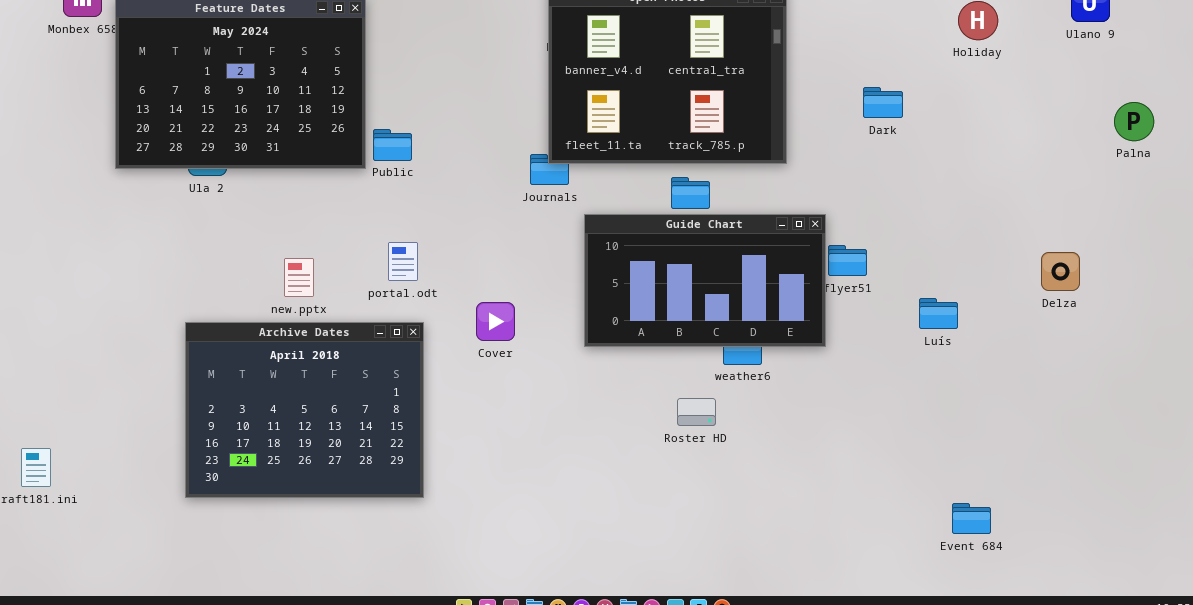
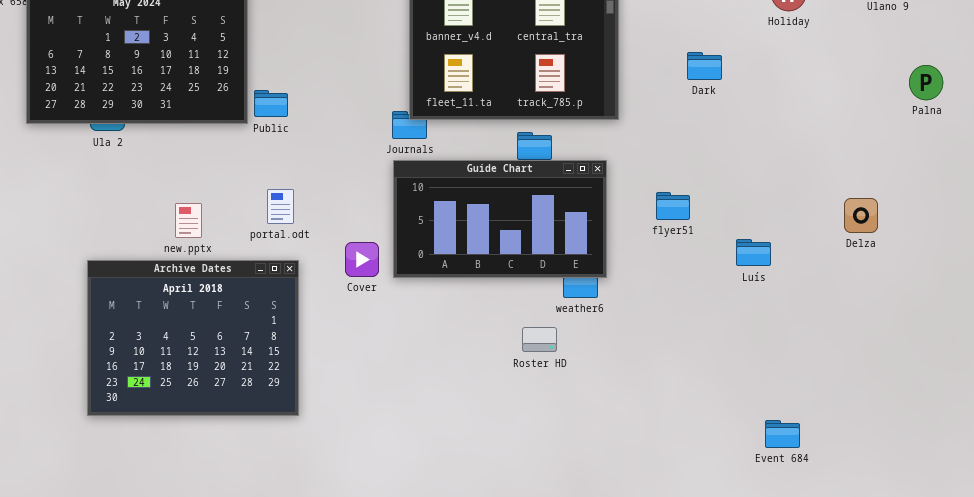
Guide Chart: [584,214,826,347] -> [393,160,607,278], moved

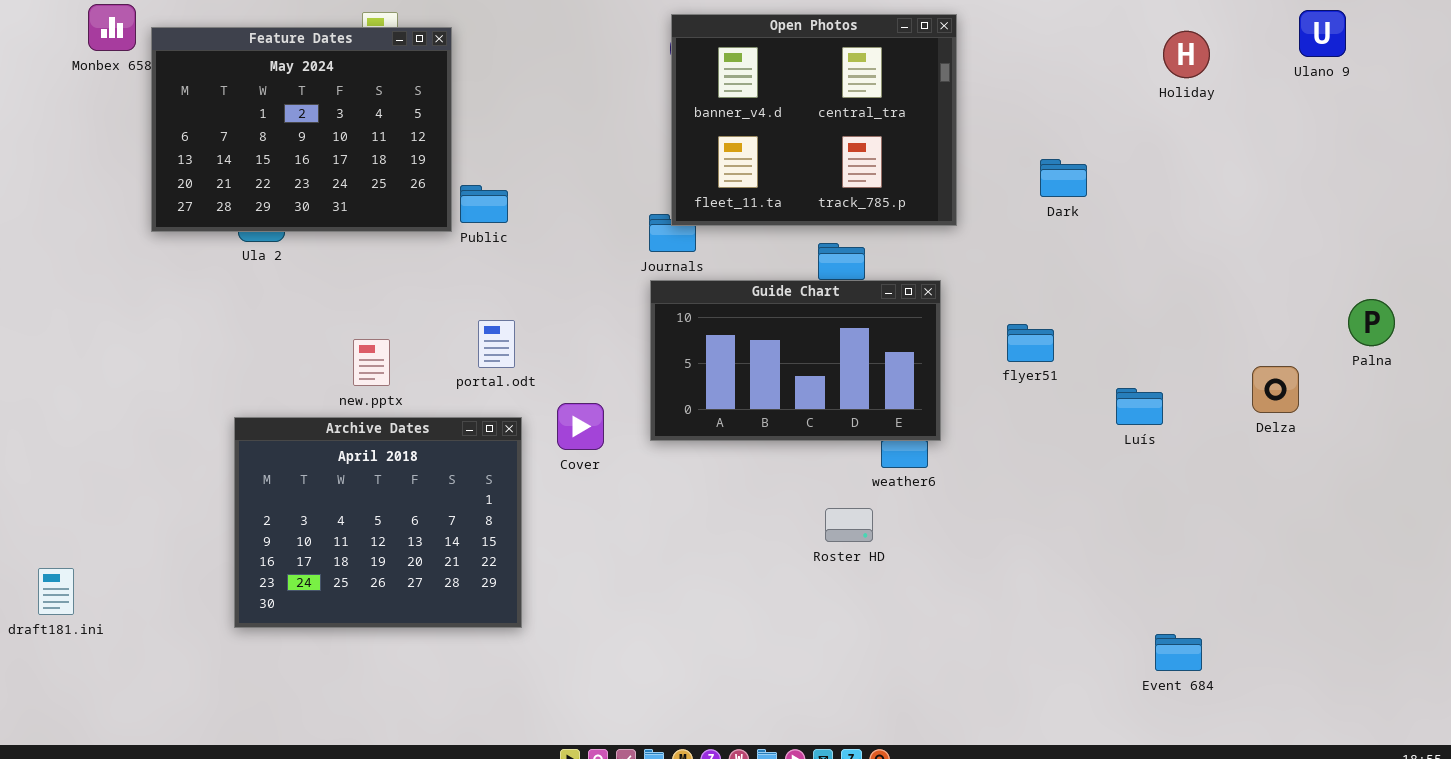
Dark: [687,52,722,80] -> [1040,159,1087,197], moved
Palna: [909,65,943,100] -> [1348,299,1395,346], moved
Delza: [844,198,878,233] -> [1252,366,1299,413], moved
Cover: [345,242,379,277] -> [557,403,604,450], moved

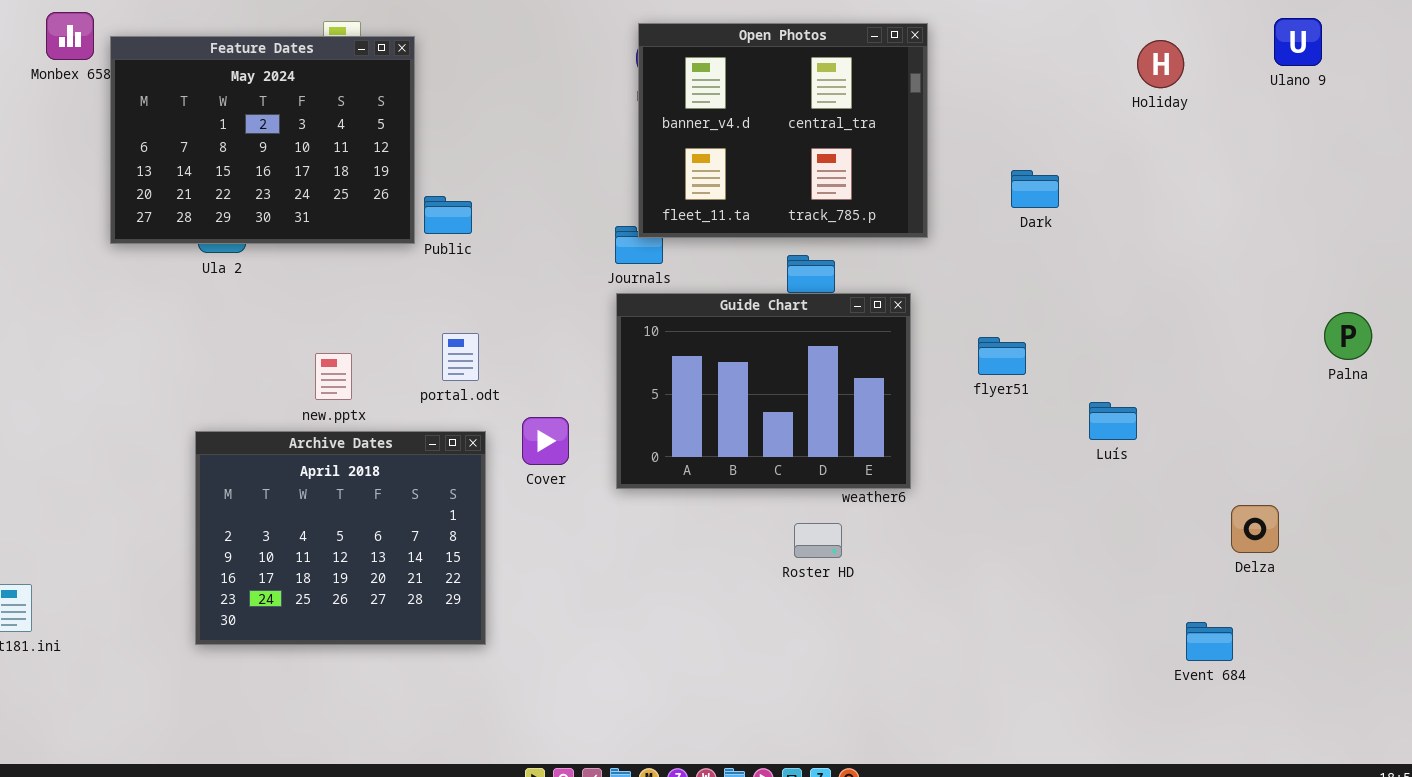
Guide Chart: [650,280,941,441] -> [616,293,911,489], resized
Delza: [1252,366,1299,413] -> [1231,505,1279,553], moved
Event 684: [1155,634,1202,671] -> [1186,622,1233,661], moved

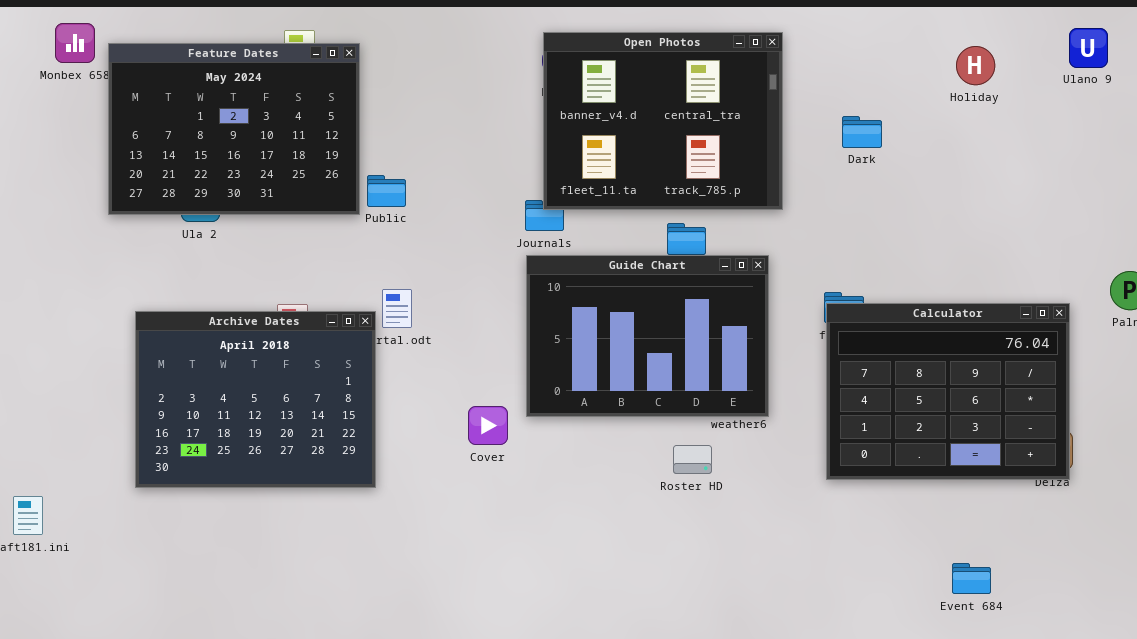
Dark: [1011,170,1059,208] -> [842,116,882,148], moved
Calculator: none -> [826,303,1070,480], opened
Cover: [522,417,569,465] -> [468,406,508,445], moved
Archive Dates: [195,431,486,645] -> [135,311,376,488], moved
Event 684: [1186,622,1233,661] -> [952,563,991,594], moved

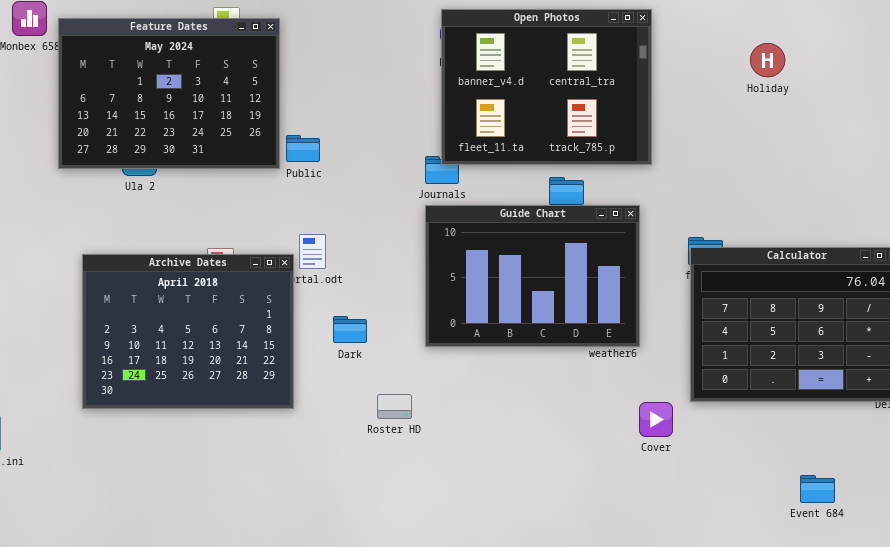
Holiday: [956,46,995,85] -> [750,43,785,77], moved
Dark: [842,116,882,148] -> [333,316,367,343], moved
Cover: [468,406,508,445] -> [639,402,673,437], moved
Roster HD: [673,445,712,474] -> [377,394,412,419], moved

